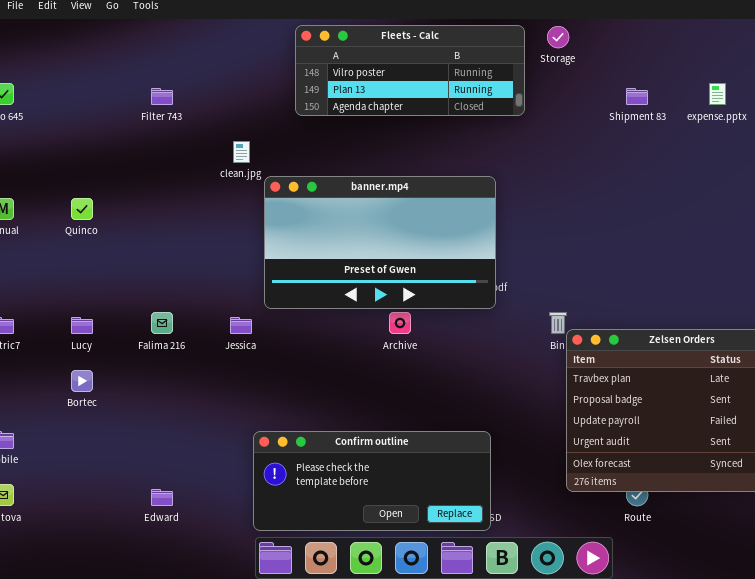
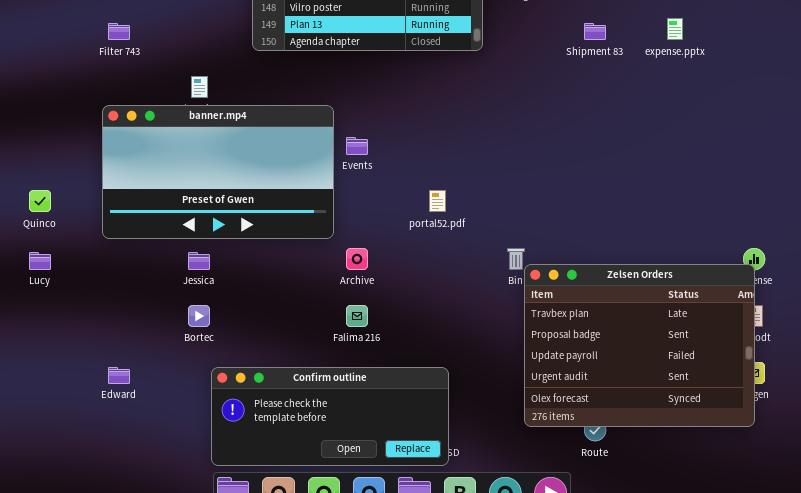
banner.mp4: [264,176,496,309] -> [102,105,334,239], moved
Quinco: [71,198,93,220] -> [29,190,51,212], moved
Falima 216: [151,312,173,334] -> [346,305,368,327], moved
Bortec: [71,370,93,392] -> [188,305,210,327], moved
Edward: [151,489,173,506] -> [108,367,130,384], moved

